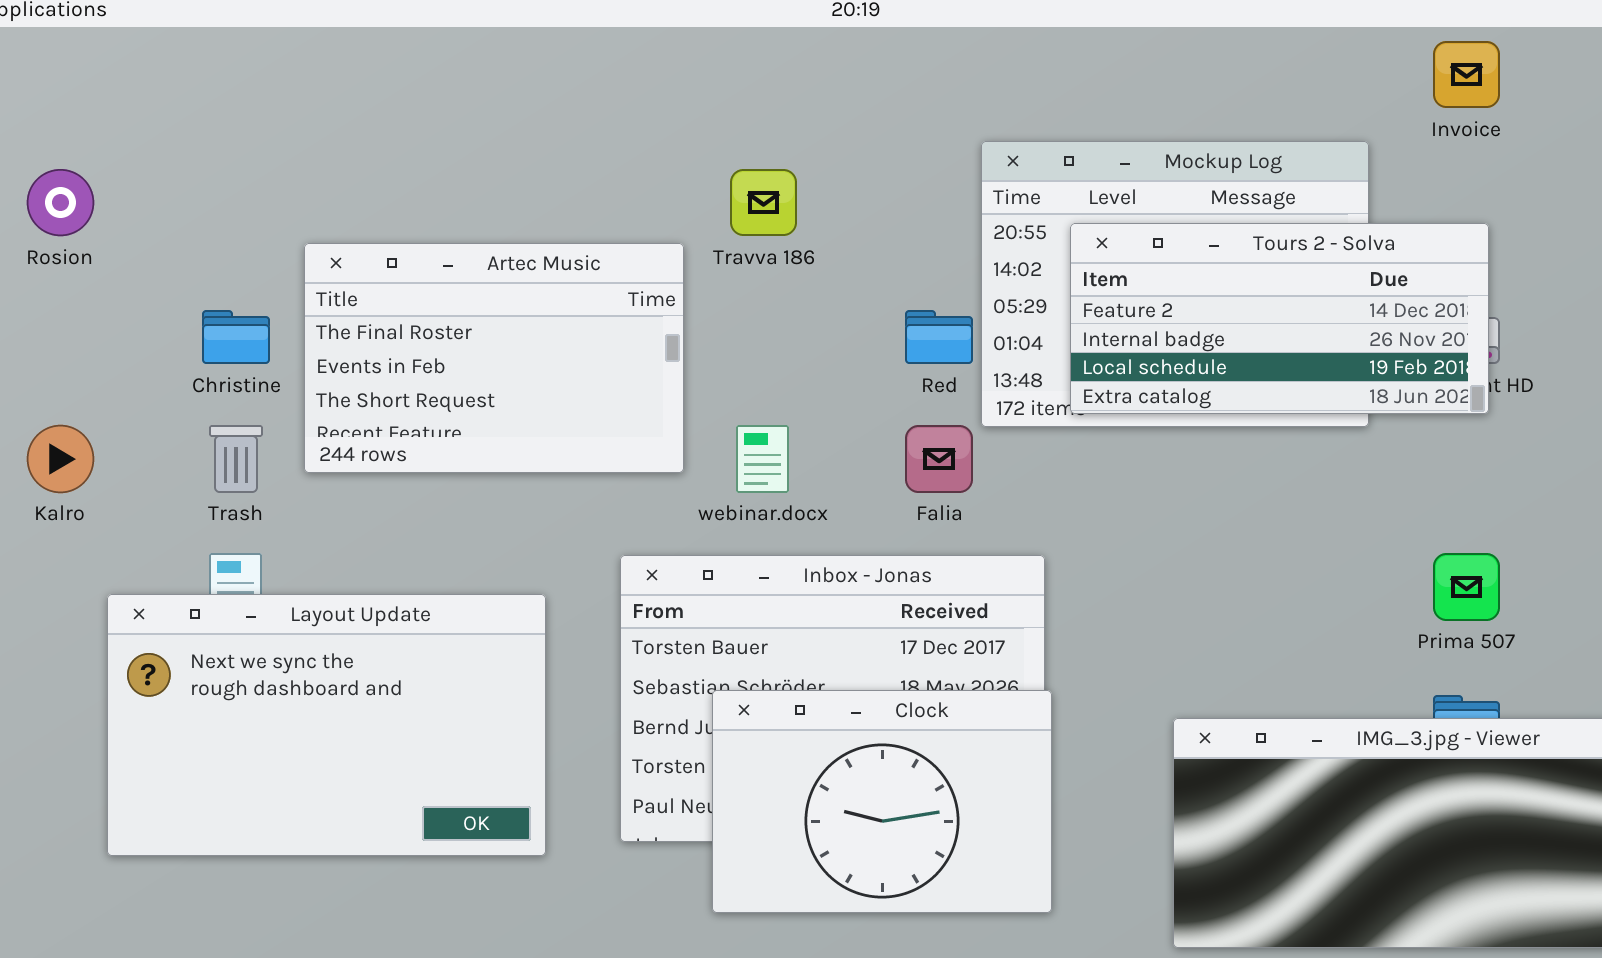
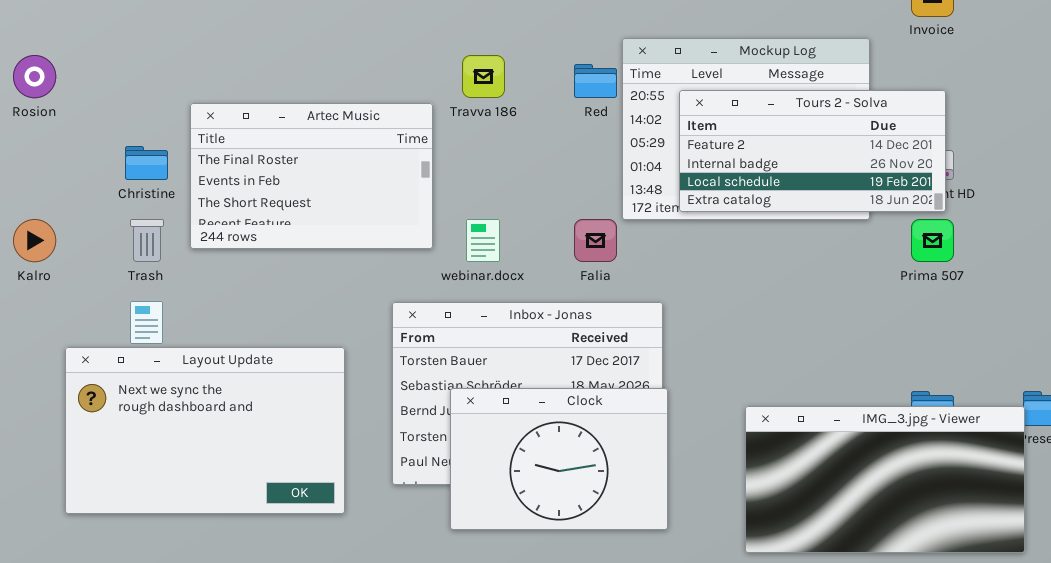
Red: [905,310,973,364] -> [574,64,617,98], moved
Prima 507: [1433,553,1500,621] -> [911,219,954,262], moved
Layout Update: [107,594,546,856] -> [65,347,345,514], moved

